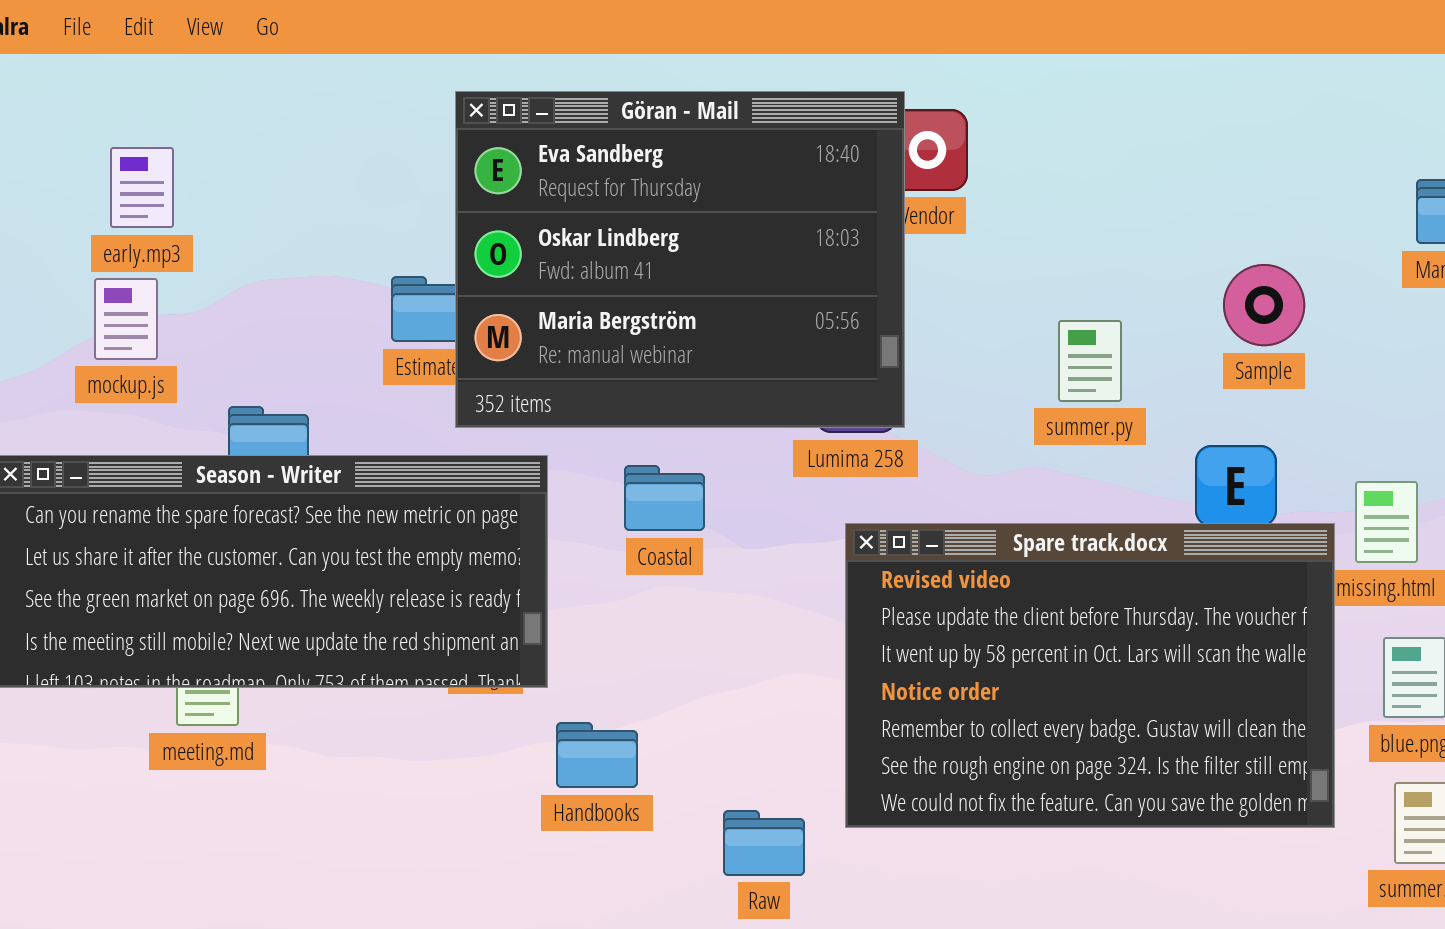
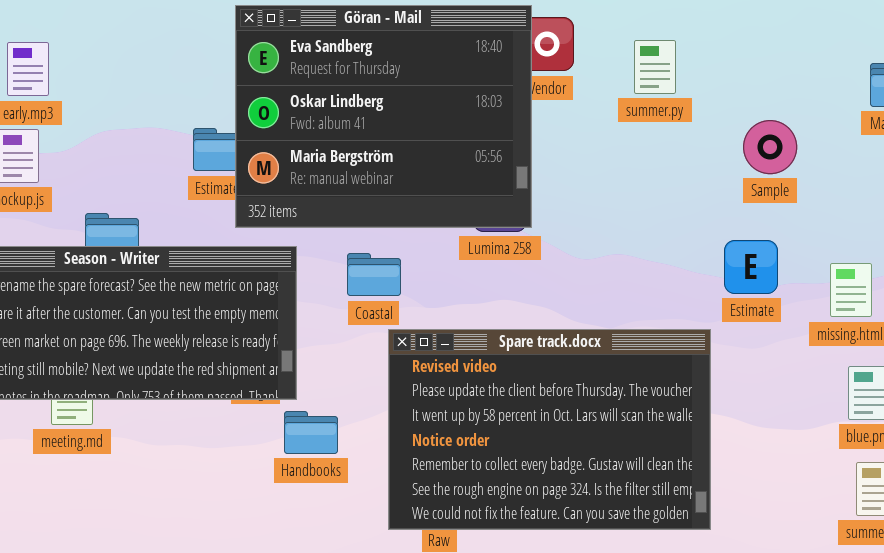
summer.py: [1058,320,1122,402] -> [634,40,676,94], moved
Spare track.docx: [845,523,1335,828] -> [388,329,711,530], moved
Handbooks: [556,722,638,788] -> [284,411,338,454], moved

